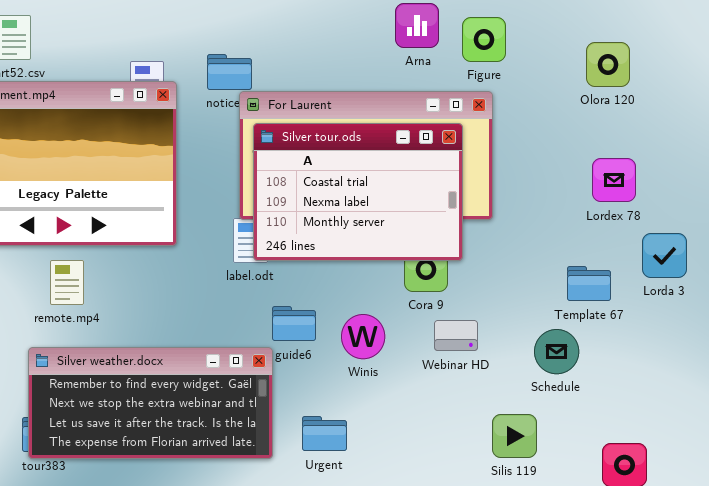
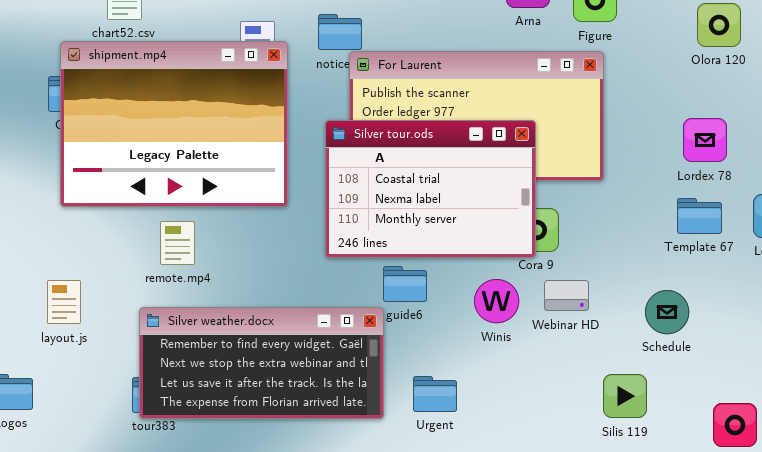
Silver tour.ods: [253,123,463,261] -> [325,120,536,258], moved
Lordex 78: [592,158,636,202] -> [683,118,727,162], moved
Template 67: [567,266,611,301] -> [677,198,722,234], moved
Winis: [341,314,385,359] -> [474,279,519,323], moved

